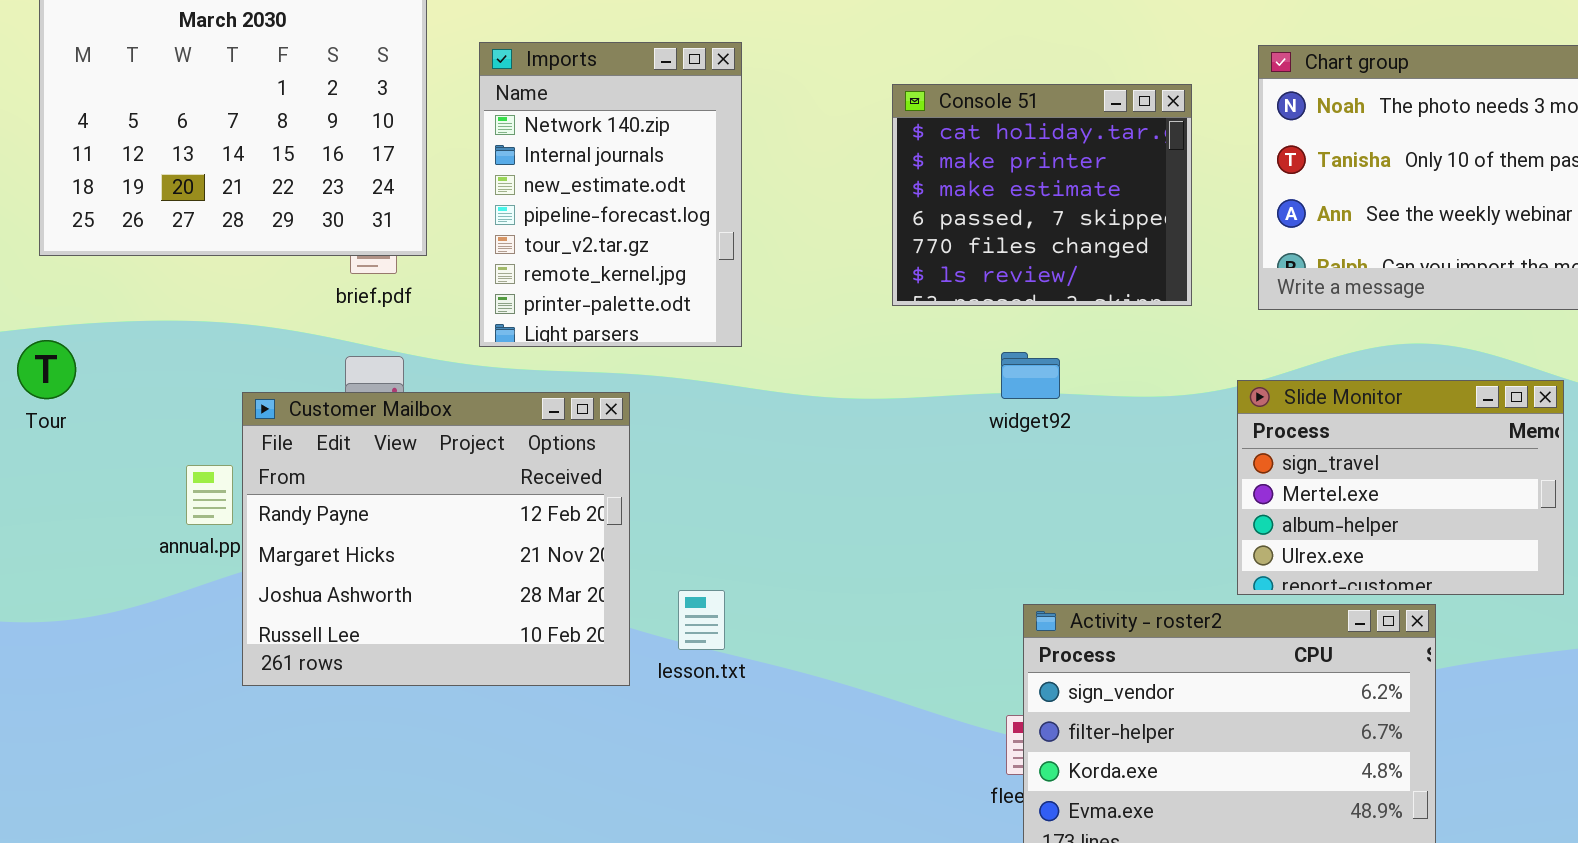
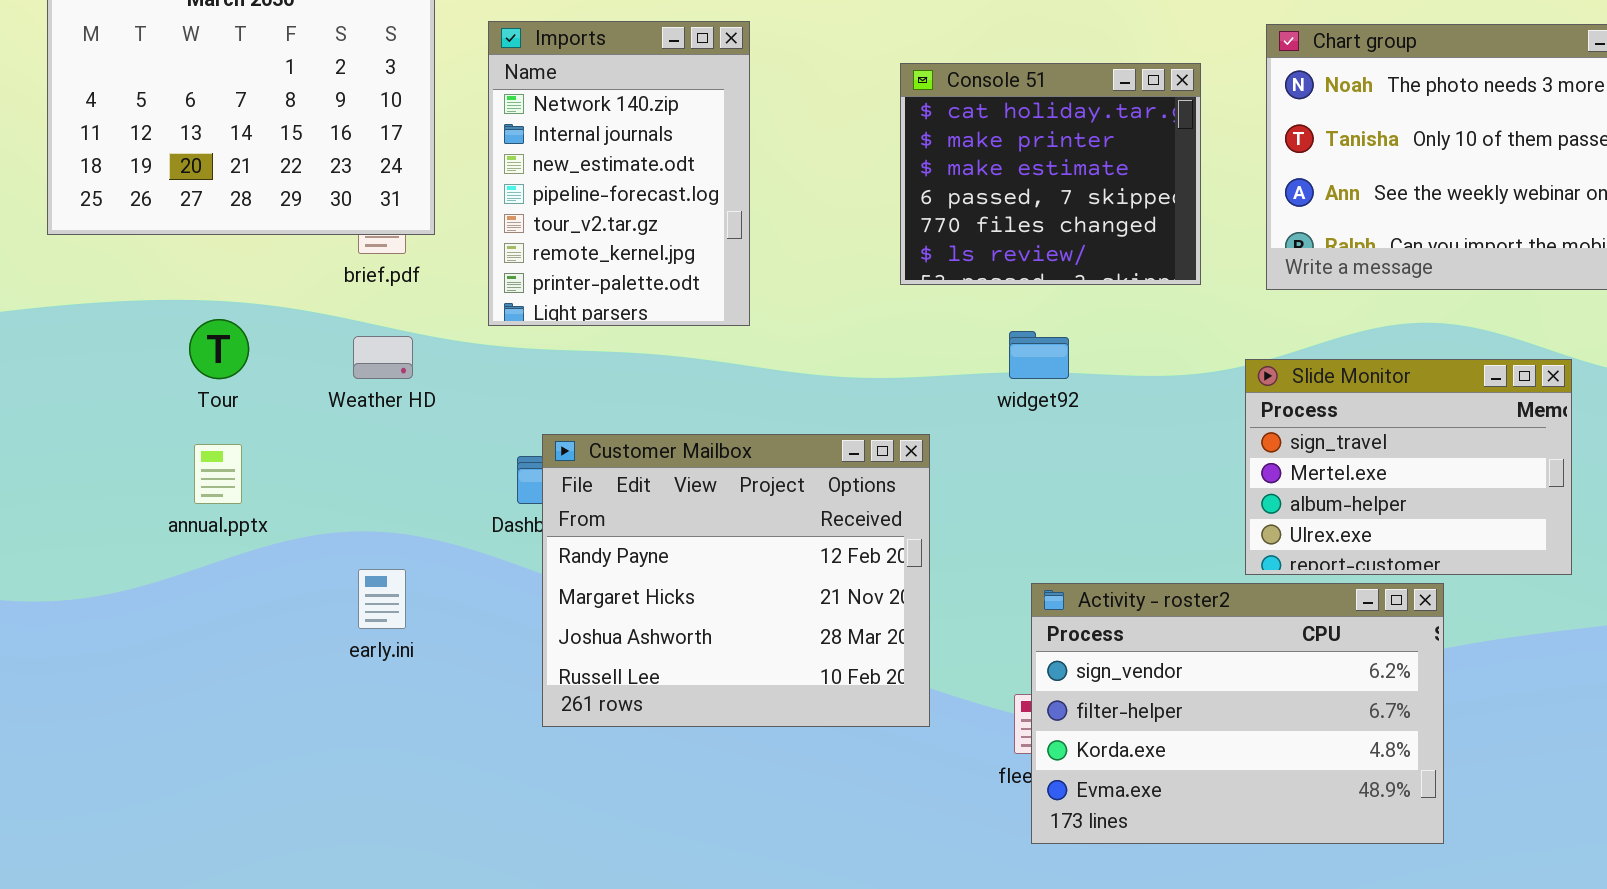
Tour: [17,340,76,399] -> [189,319,249,379], moved
Customer Mailbox: [242,392,630,686] -> [542,434,930,727], moved

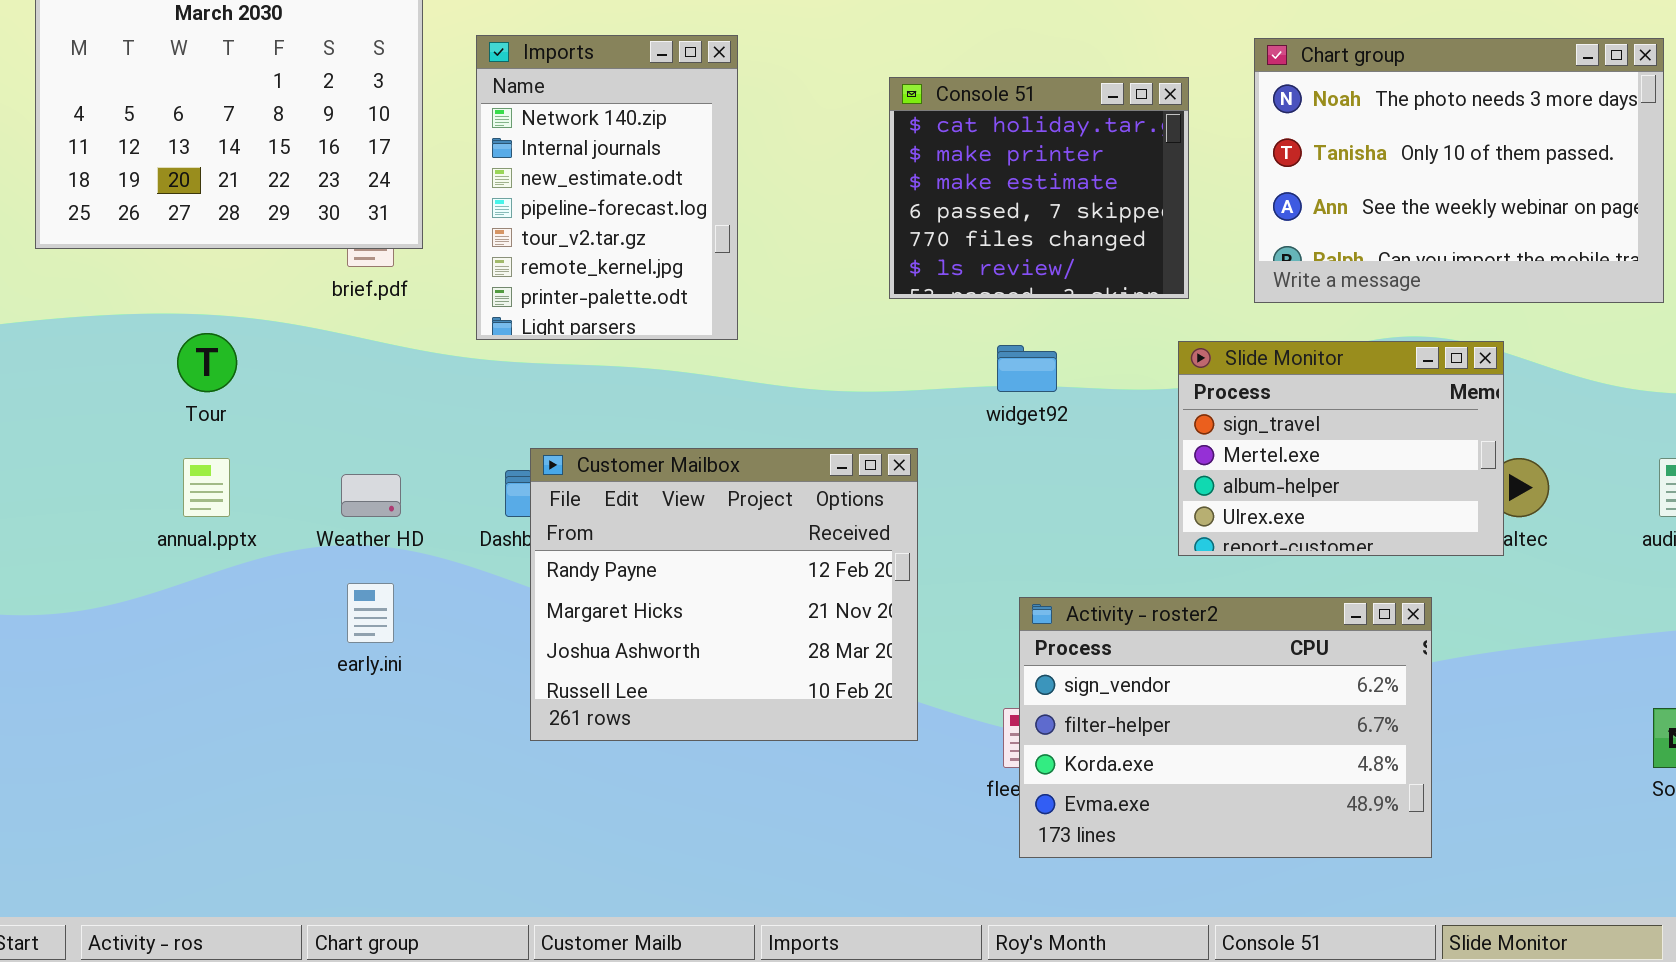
Weather HD: [353,336,413,379] -> [341,474,401,517], moved
Slide Monitor: [1245,359,1572,575] -> [1178,341,1504,556], moved

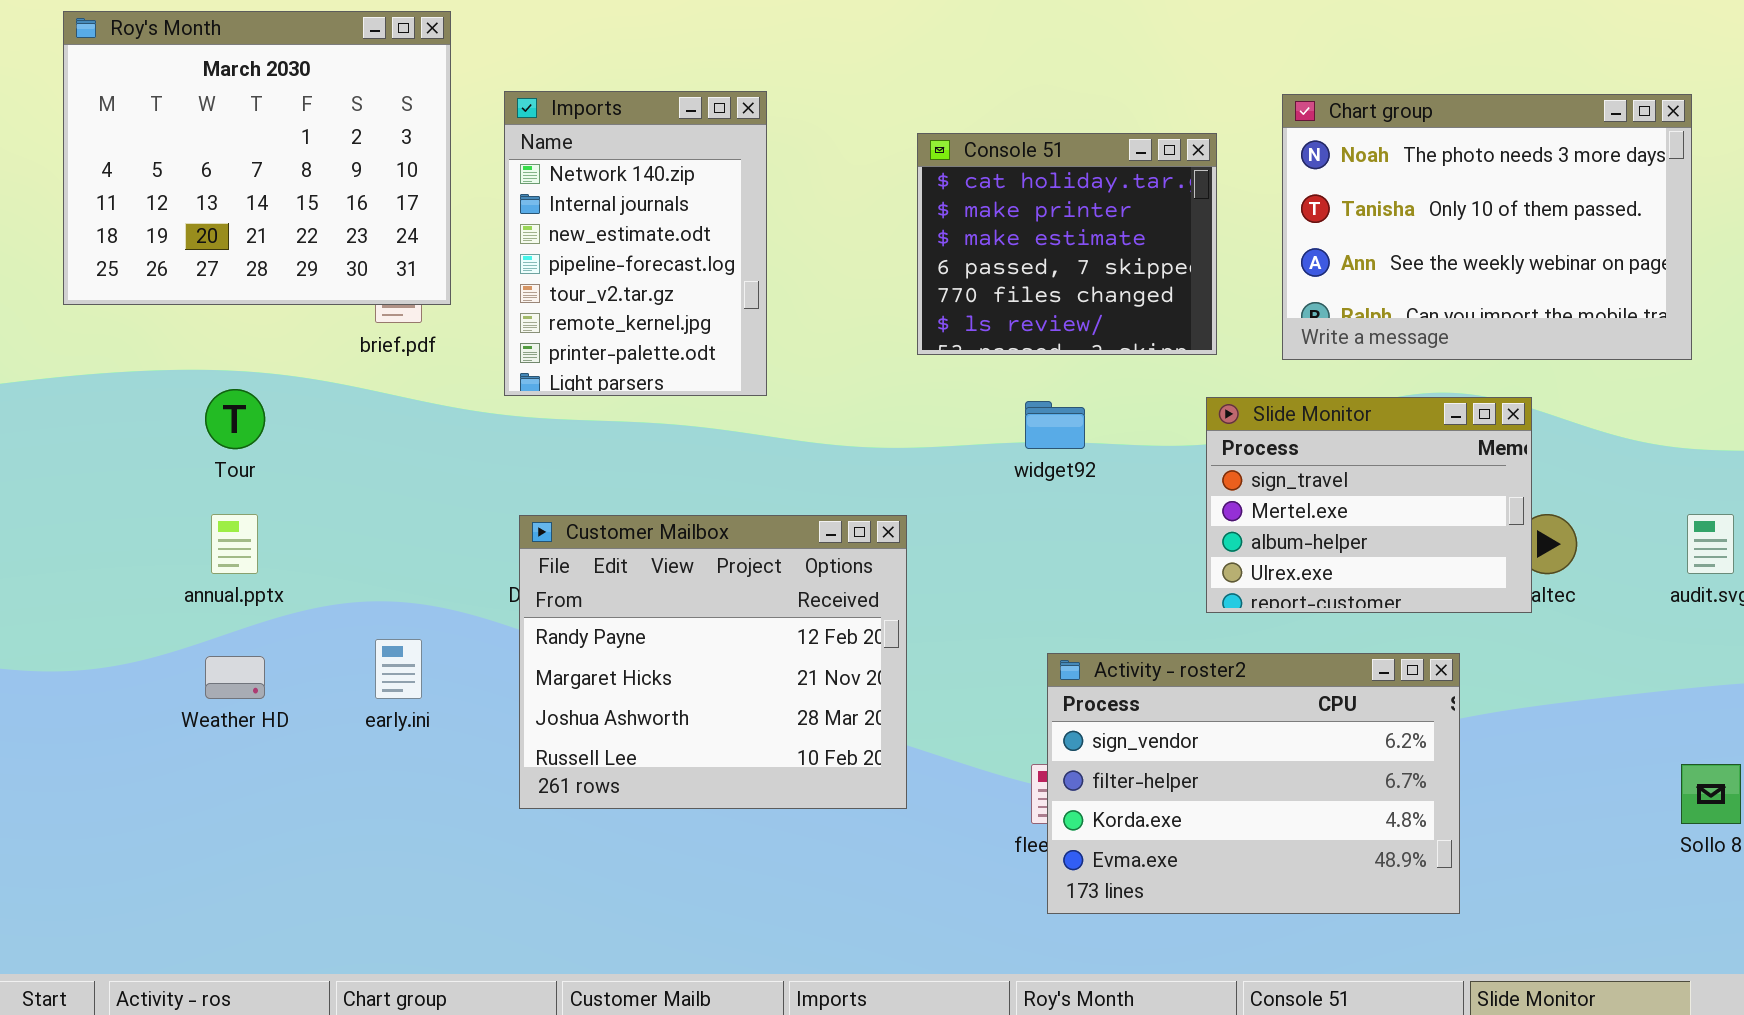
Customer Mailbox: [530,448,918,741] -> [519,515,907,809], moved
Weather HD: [341,474,401,517] -> [205,656,265,699], moved

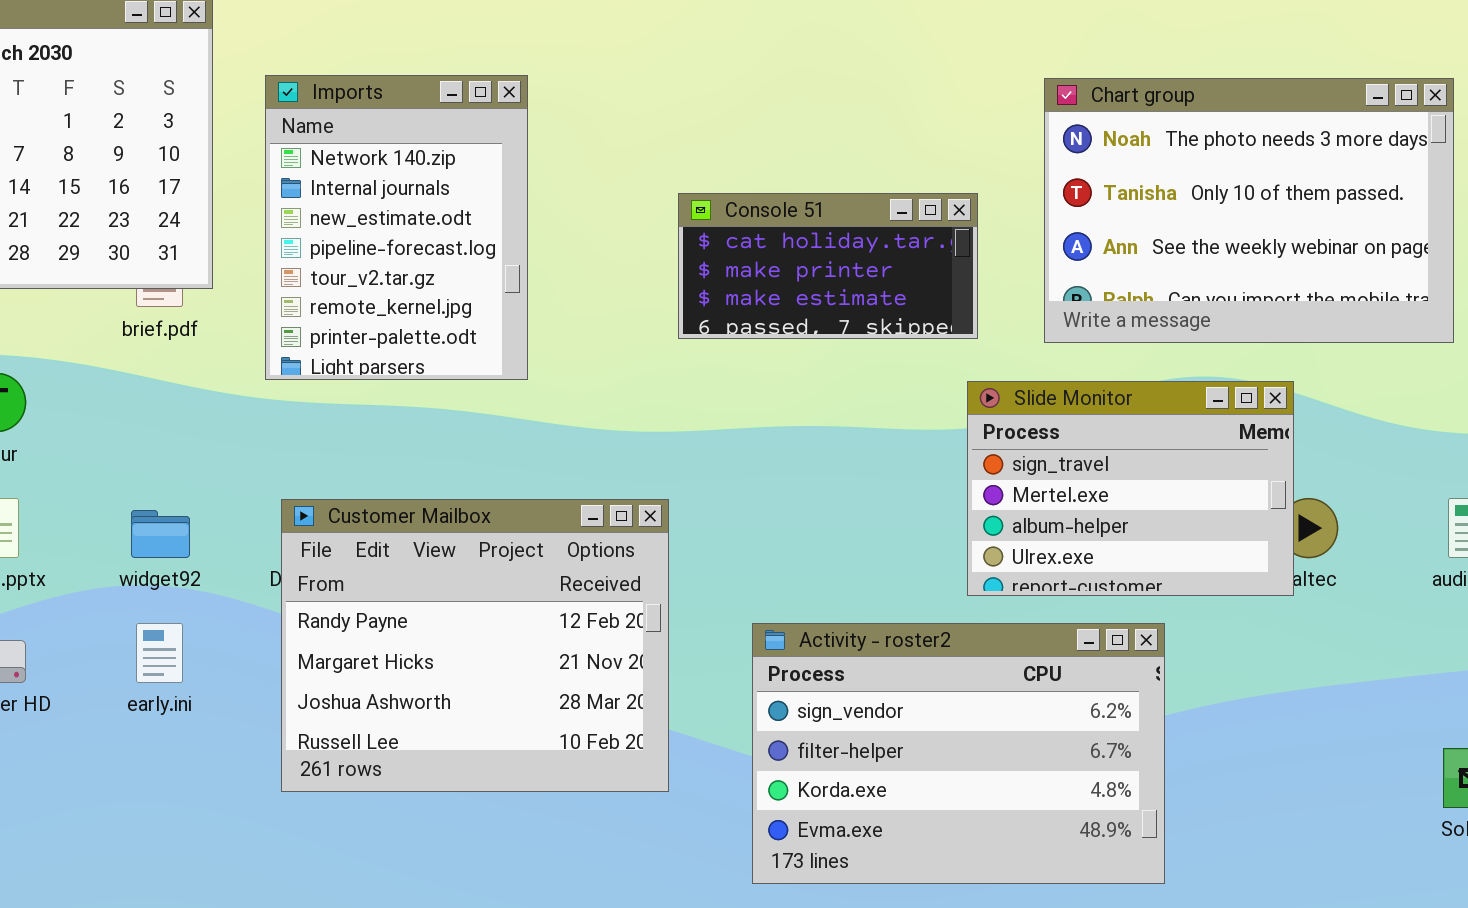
Console 51: [917,133,1217,355] -> [678,193,978,339], resized
widget92: [1025,401,1085,449] -> [131,510,190,558], moved
Activity - roster2: [1047,653,1460,914] -> [752,623,1165,884], moved

